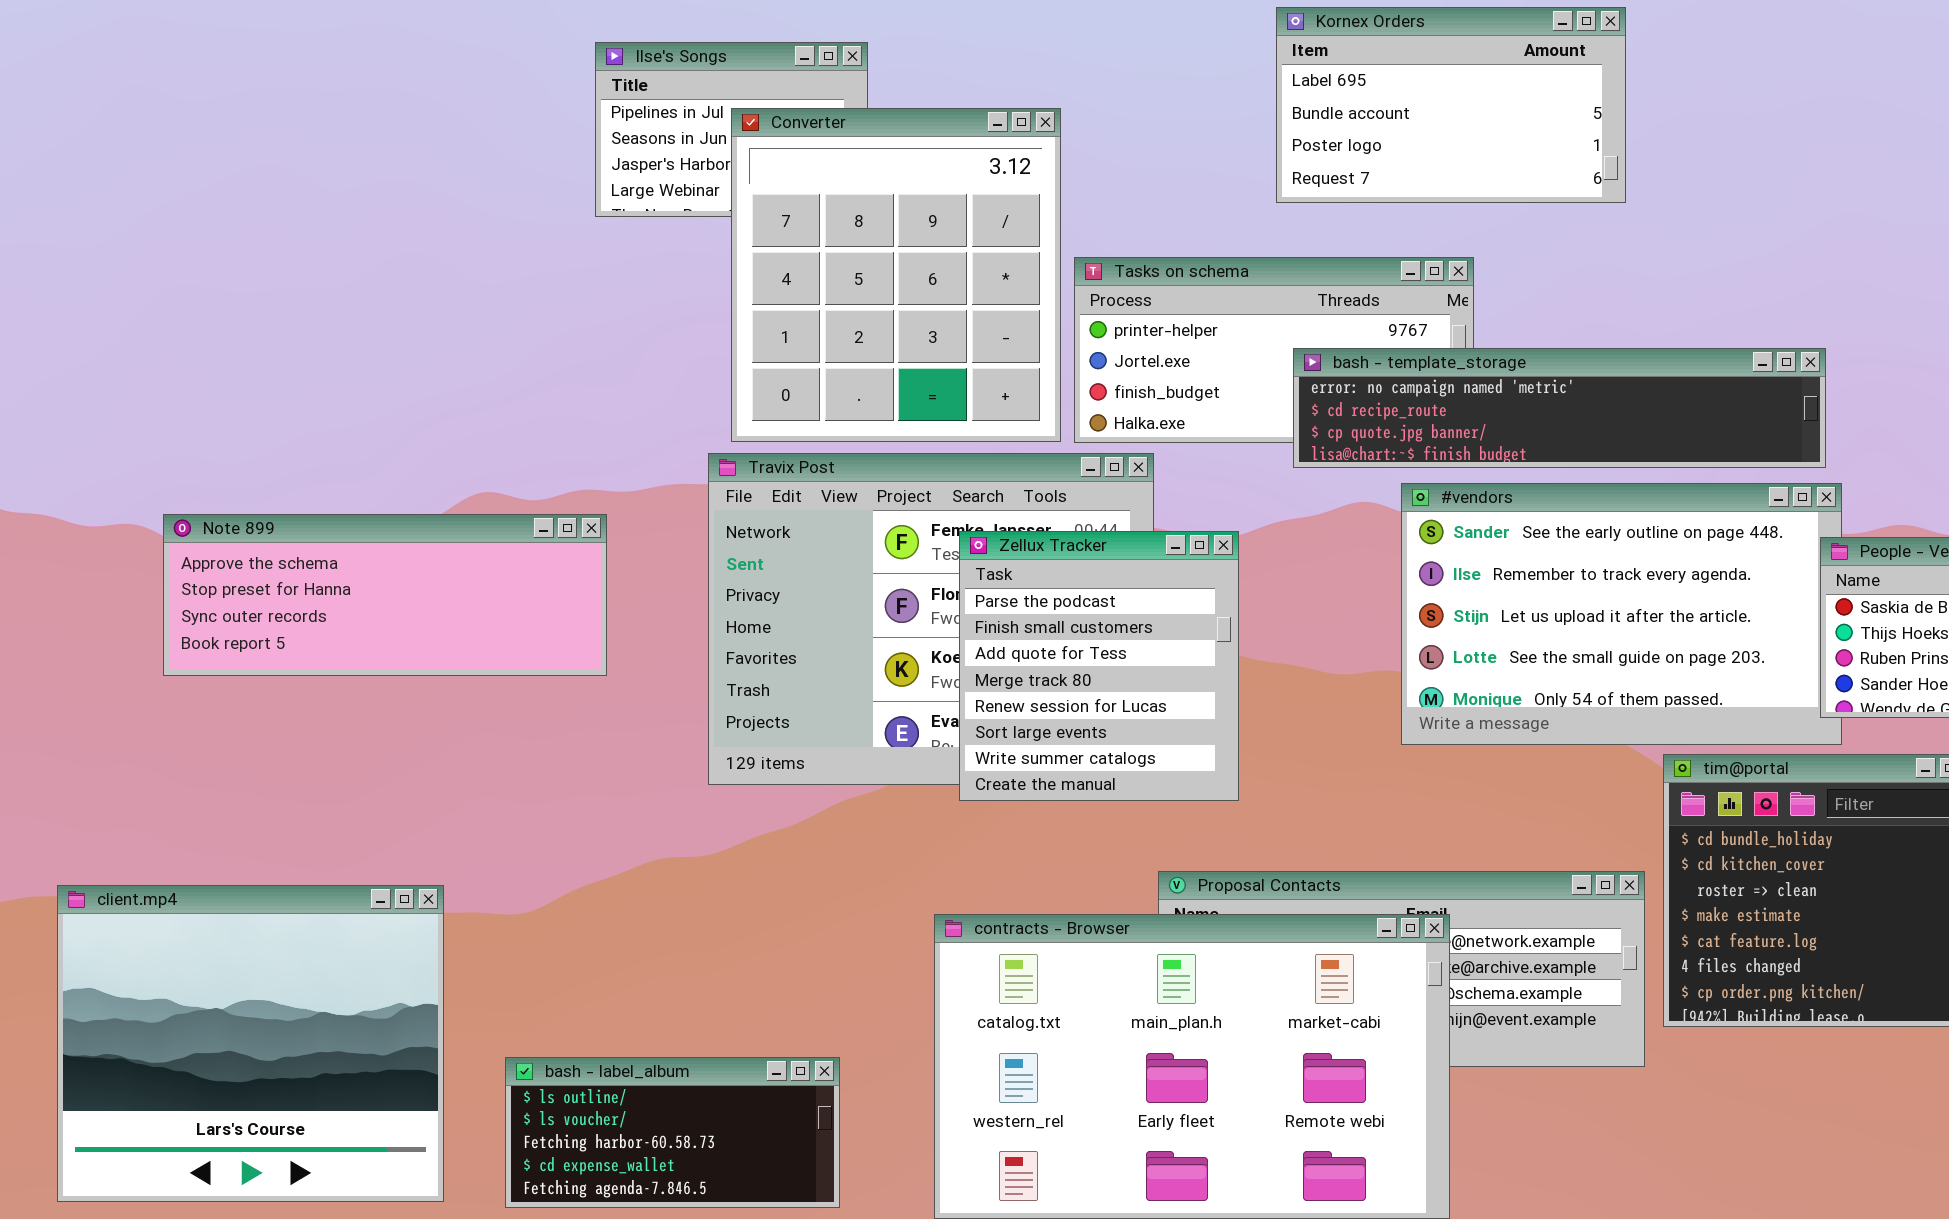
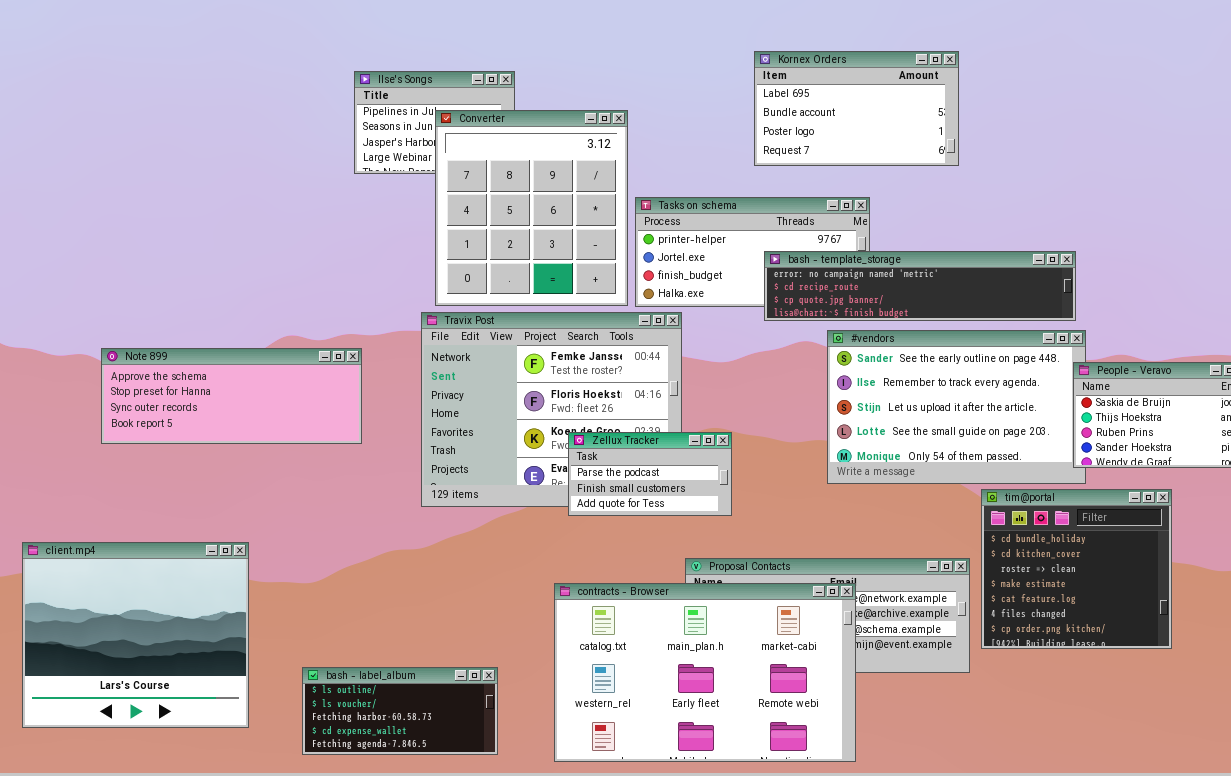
Zellux Tracker: [959,531,1239,801] -> [568,432,732,516], resized
client.mp4: [57,885,444,1202] -> [22,542,249,728], moved

